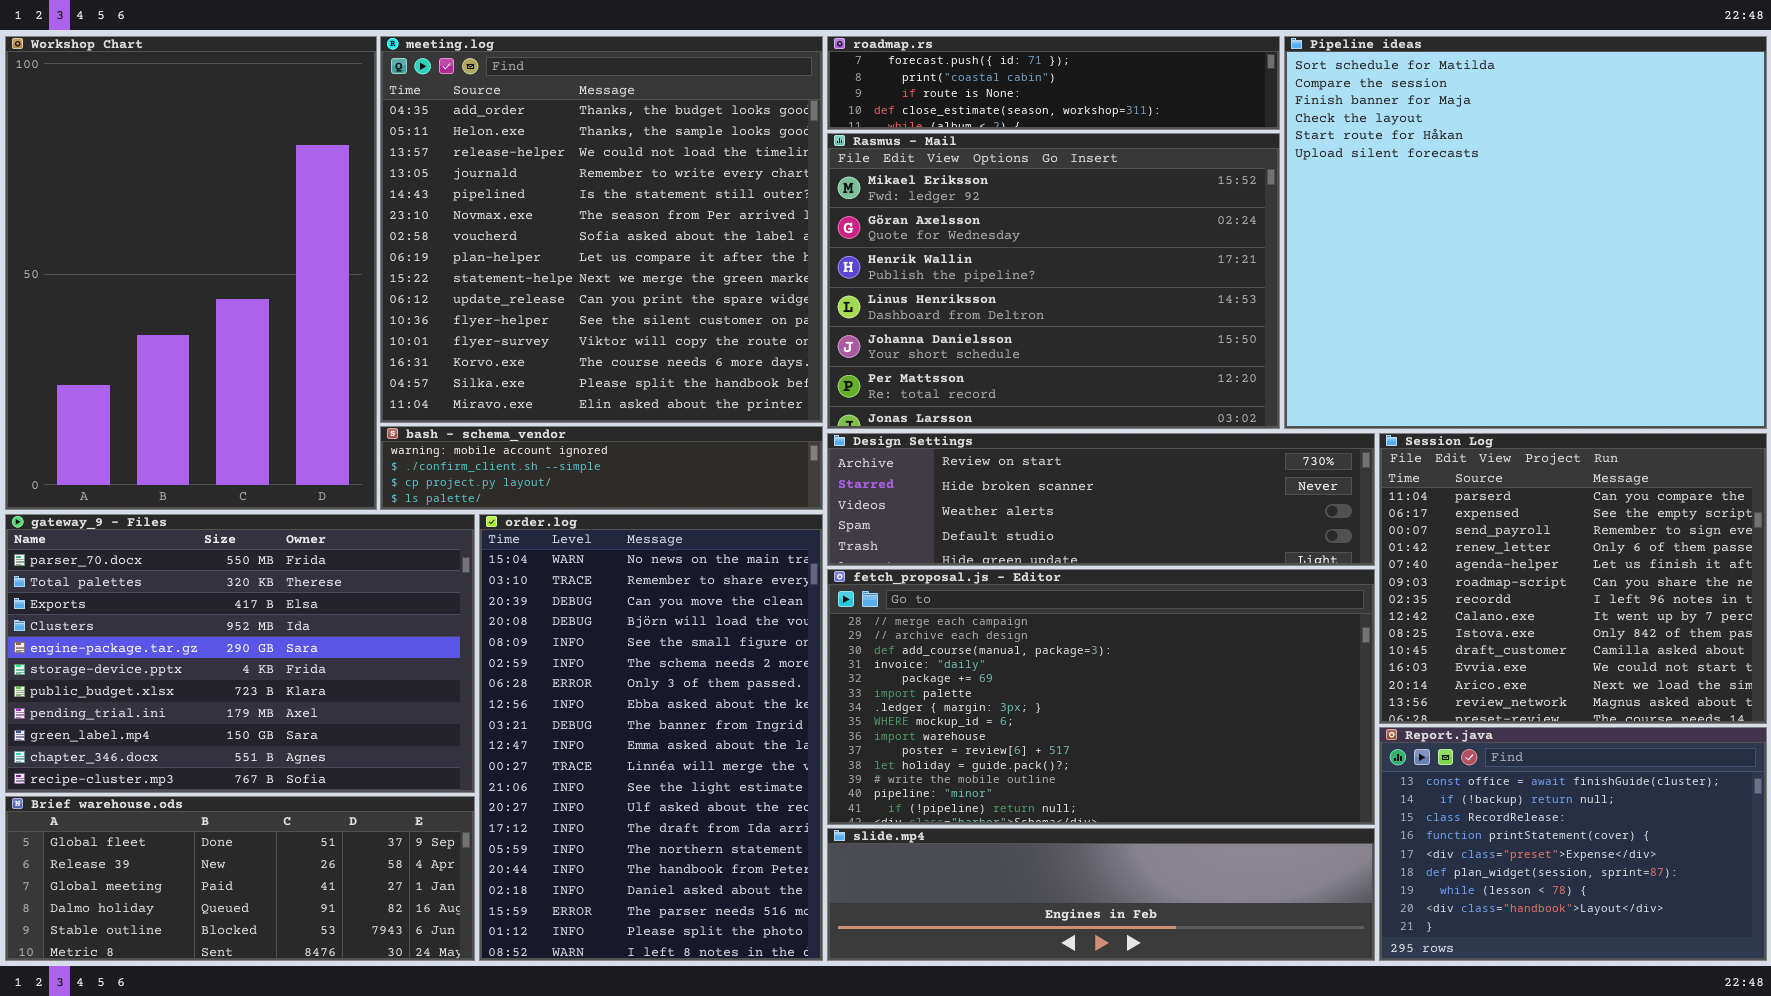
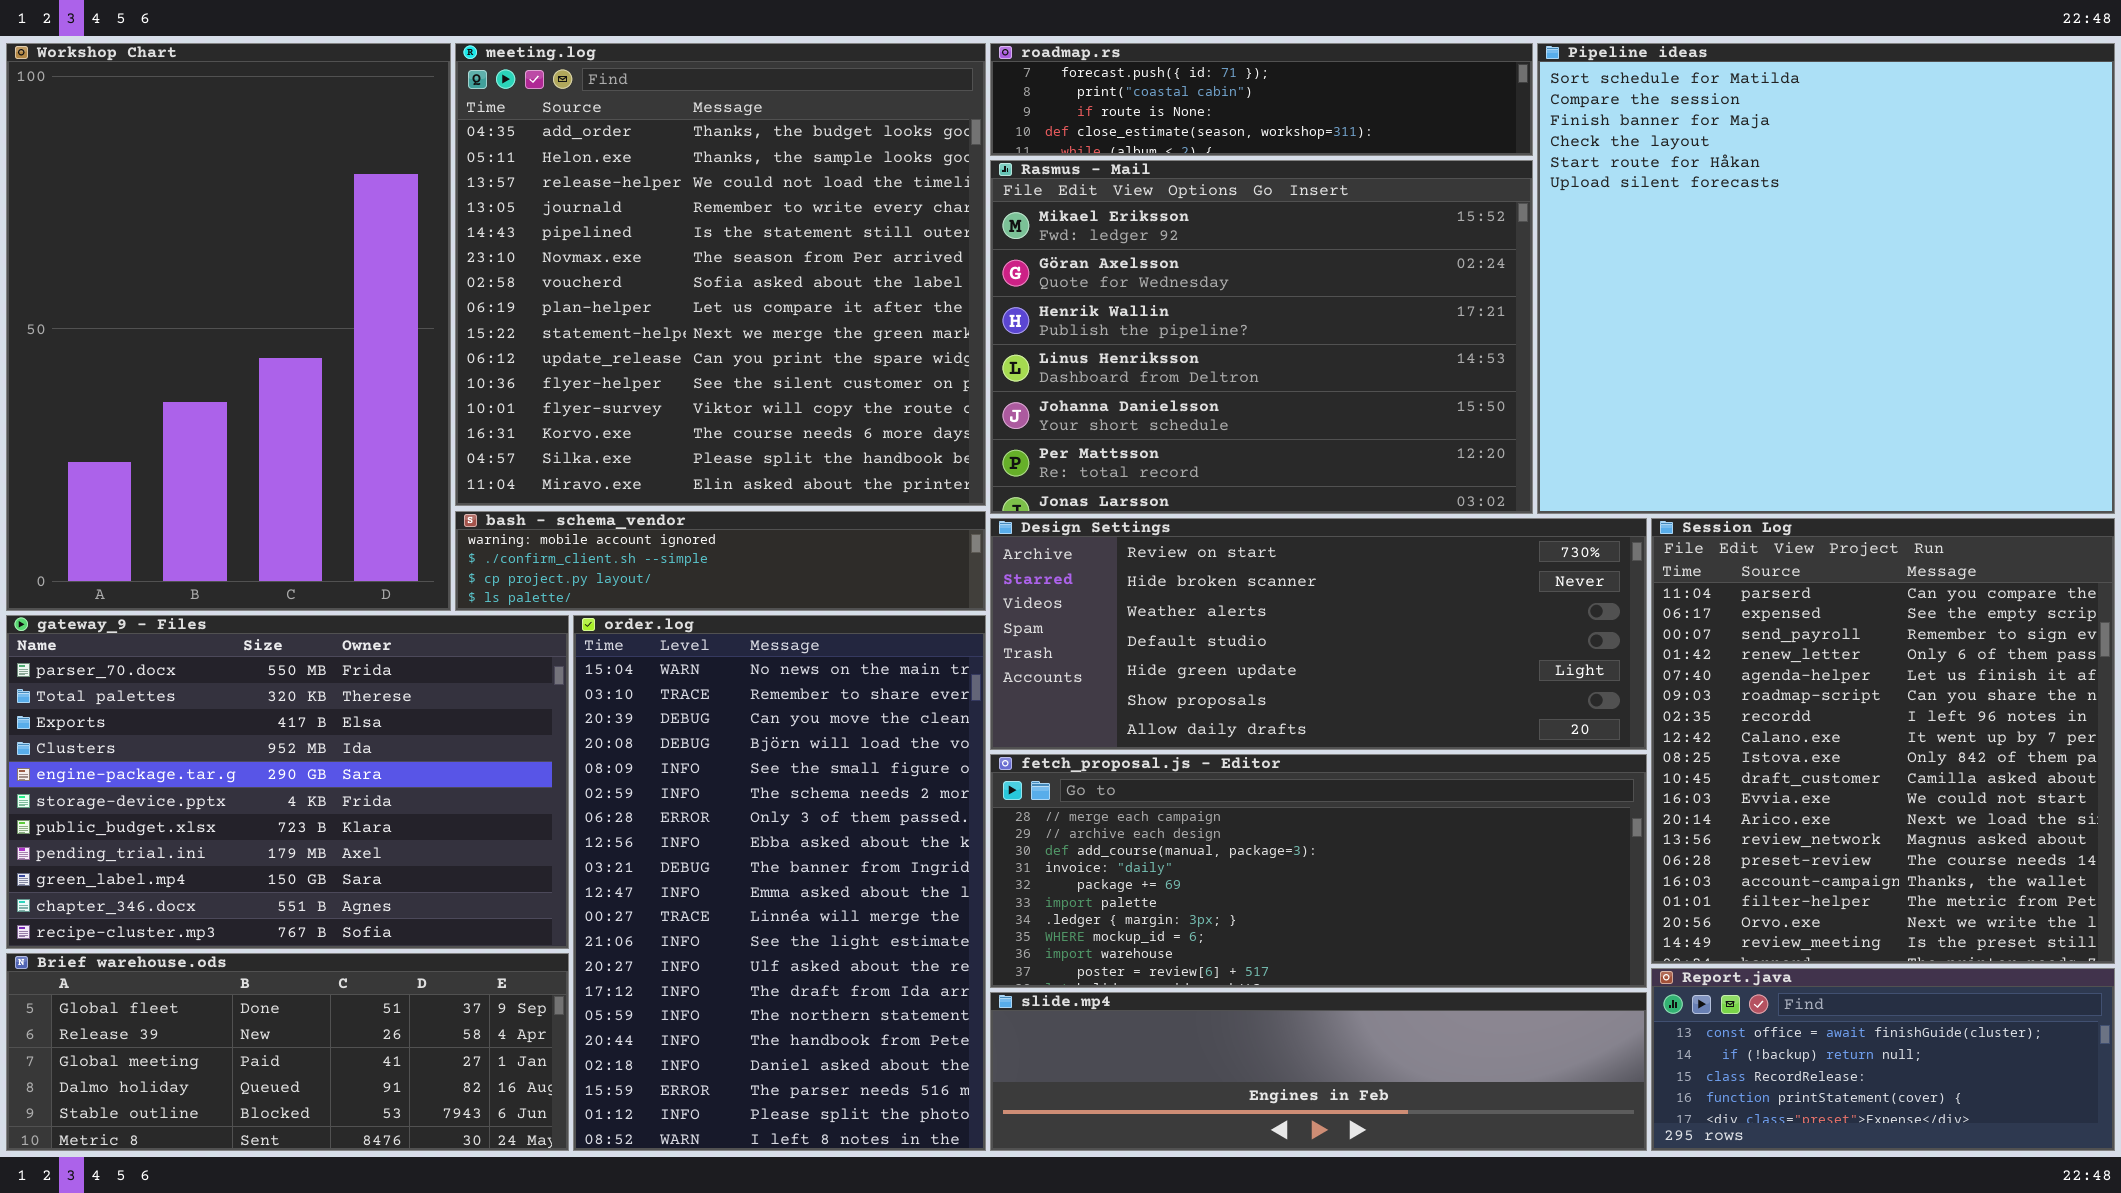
Design Settings: [827,433,1375,566] -> [990,518,1647,750], resized
Session Log: [1379,433,1767,724] -> [1651,518,2115,964], resized
fetch_proposal.js - Editor: [827,569,1375,825] -> [990,754,1647,988], resized
Report.java: [1379,727,1767,961] -> [1651,968,2115,1151], resized

